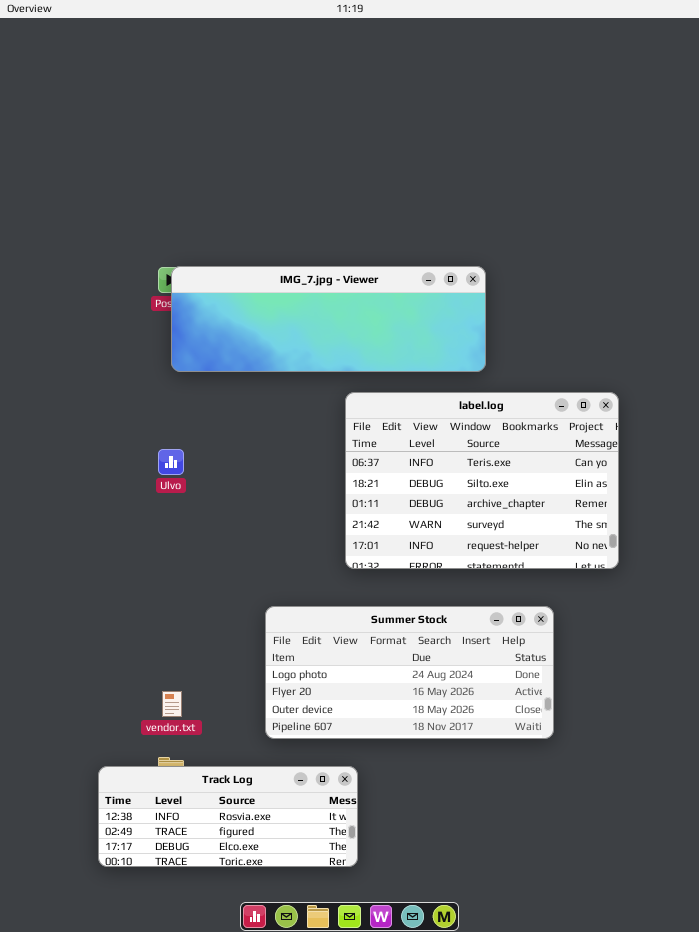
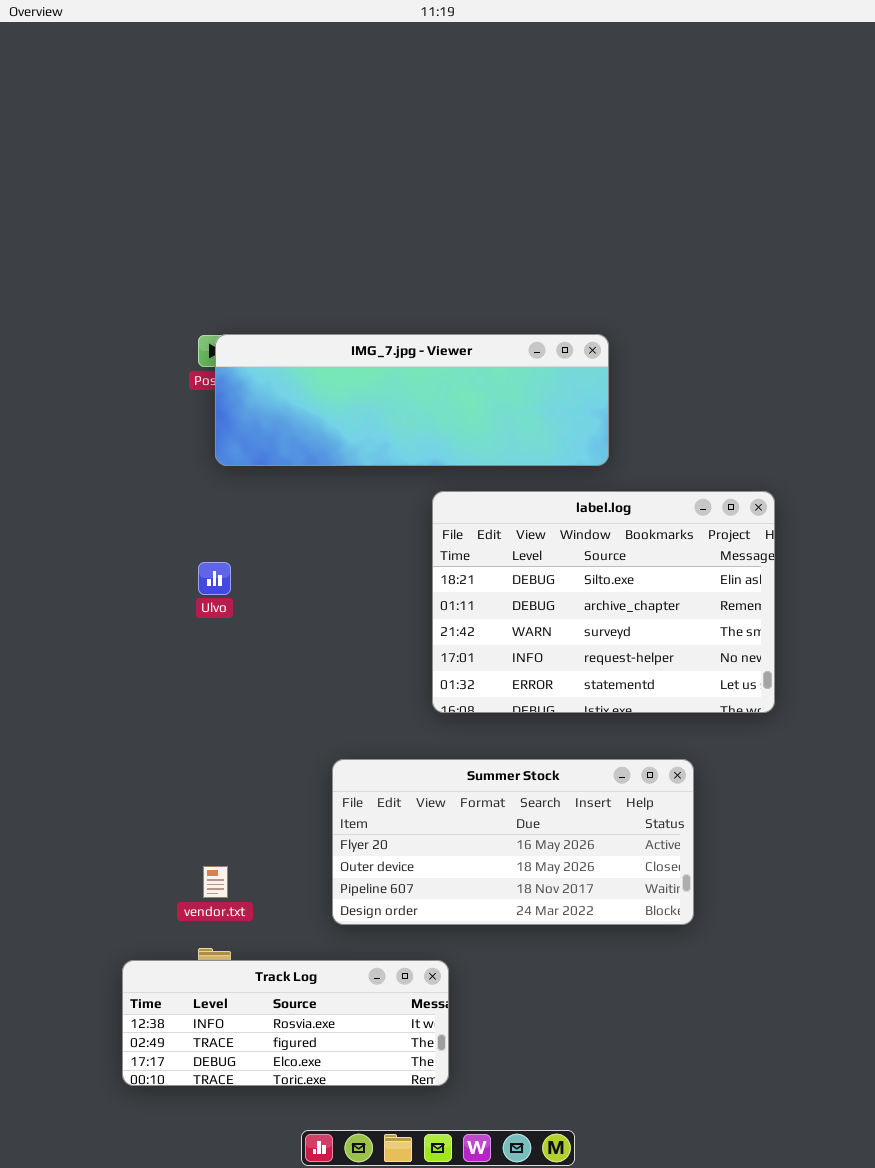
label.log: [345,392,619,569] -> [432,491,775,713], scrolled down 1 row
Summer Stock: [265,606,554,739] -> [332,759,694,925], scrolled down 1 row

